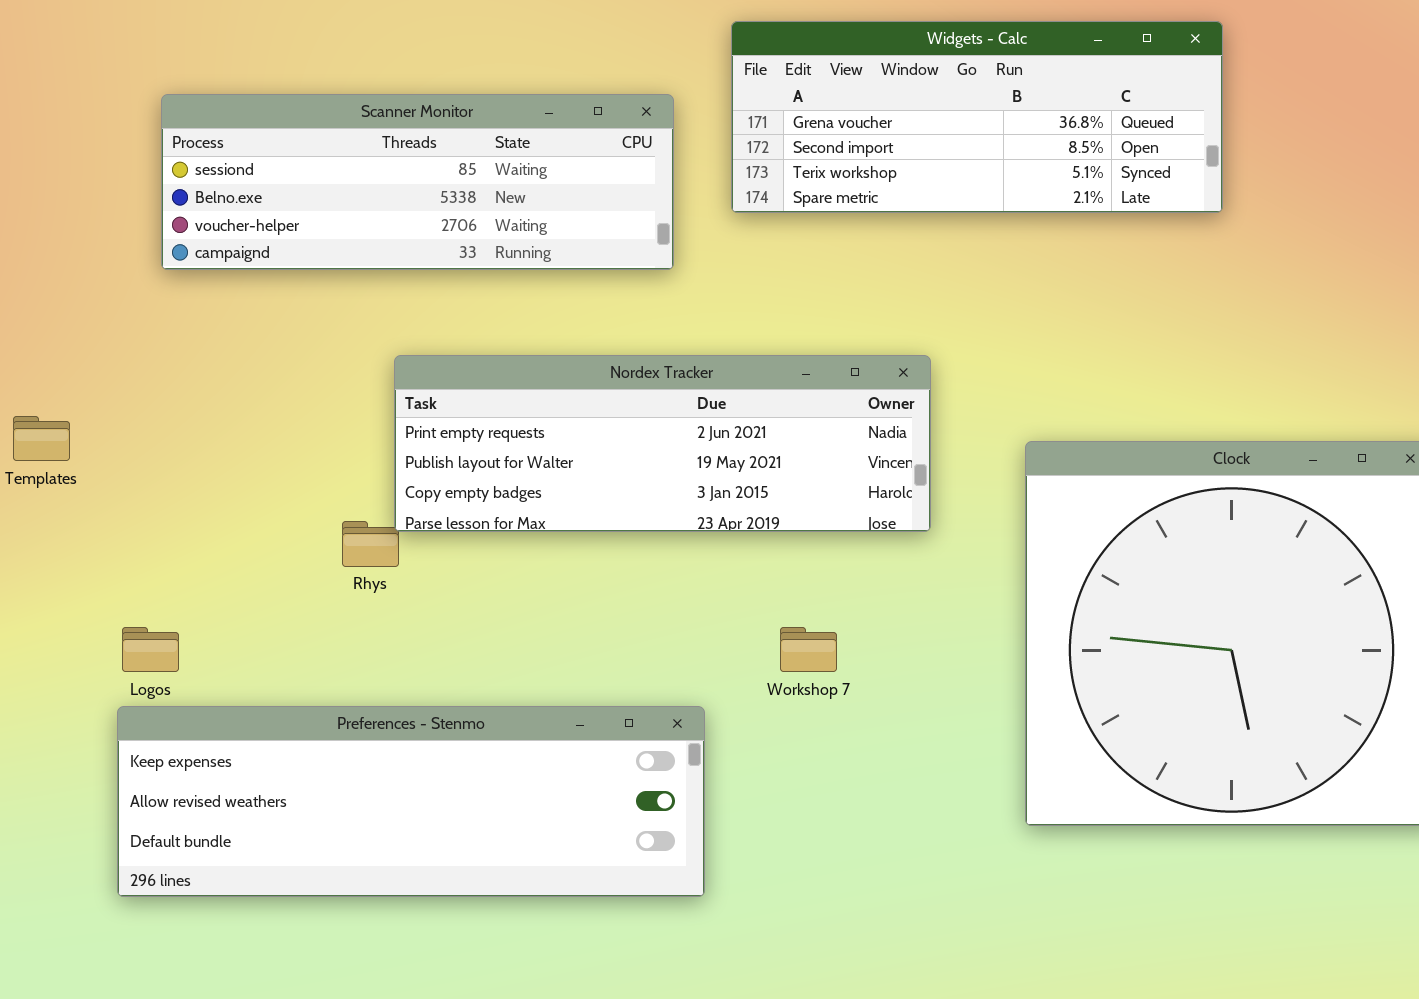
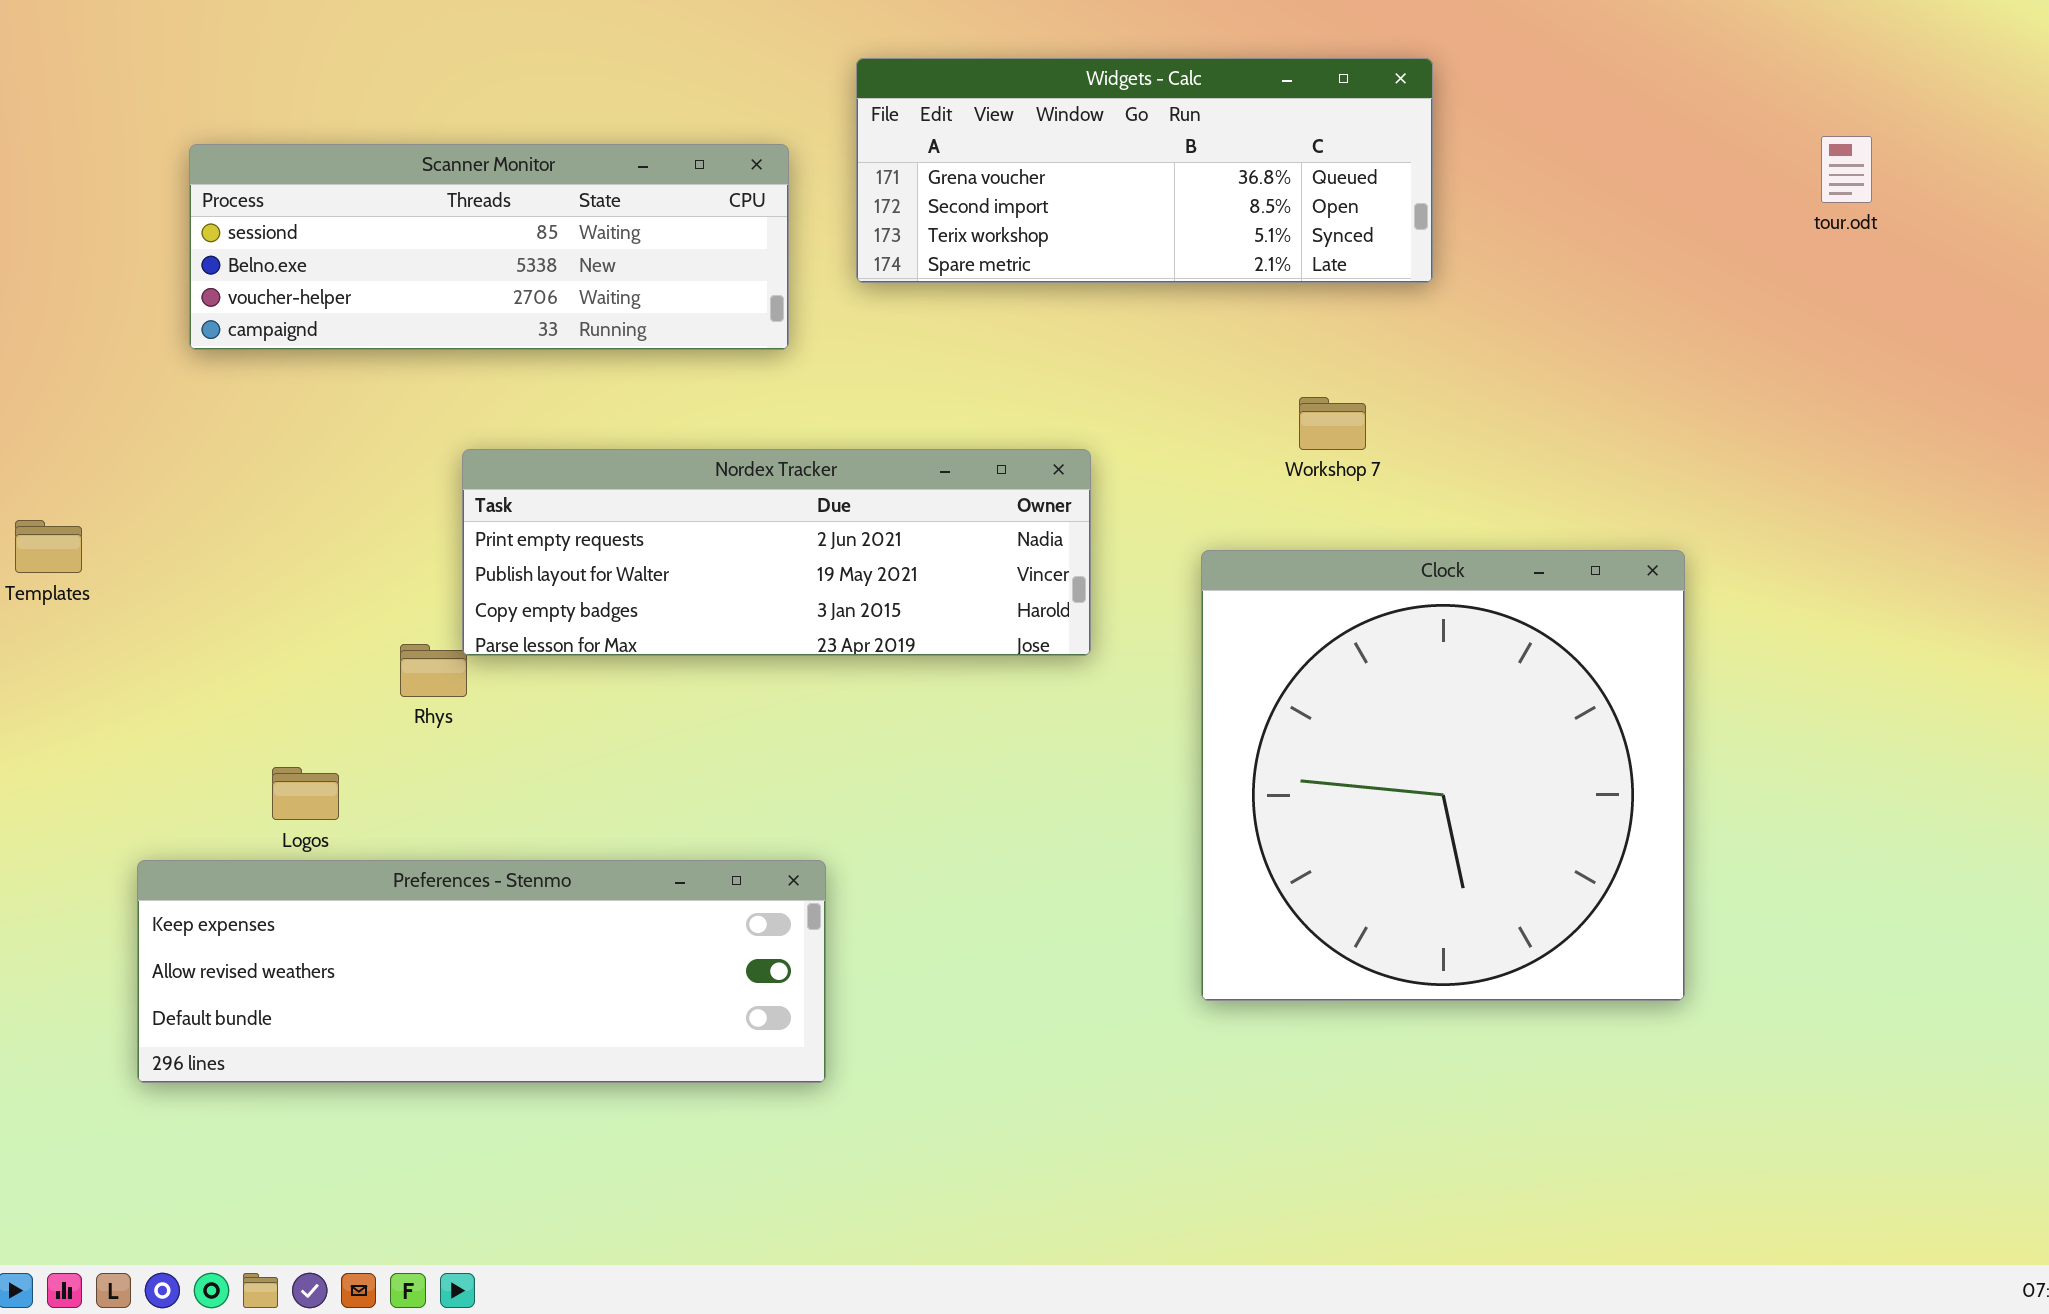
Logos: [122,627,179,672] -> [272,767,339,820], moved
Workshop 7: [780,627,837,672] -> [1299,397,1366,450], moved

